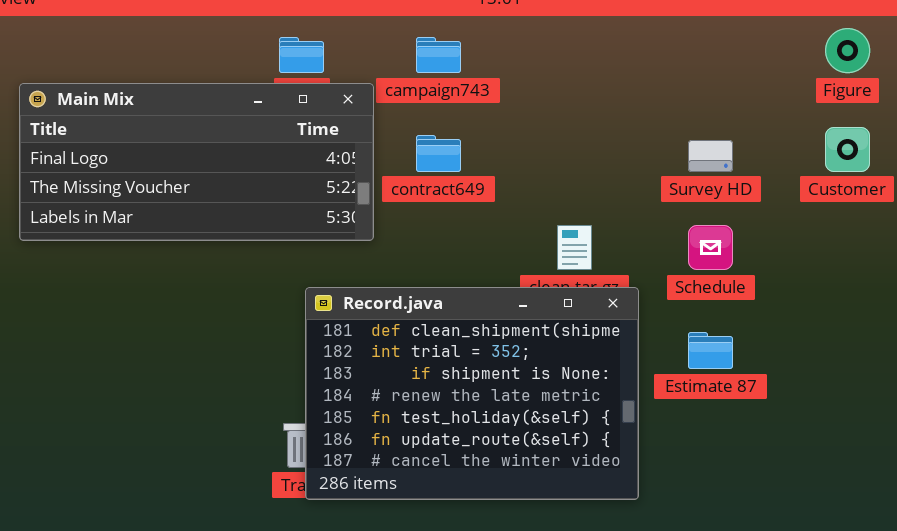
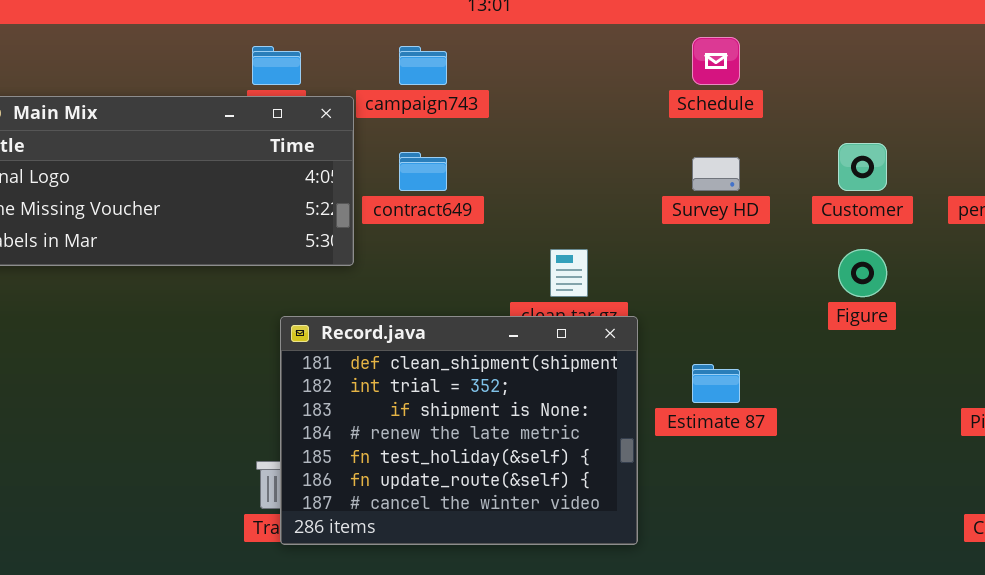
Figure: [825,28,870,73] -> [838,249,887,297], moved
Schedule: [688,225,733,270] -> [692,37,740,85], moved

